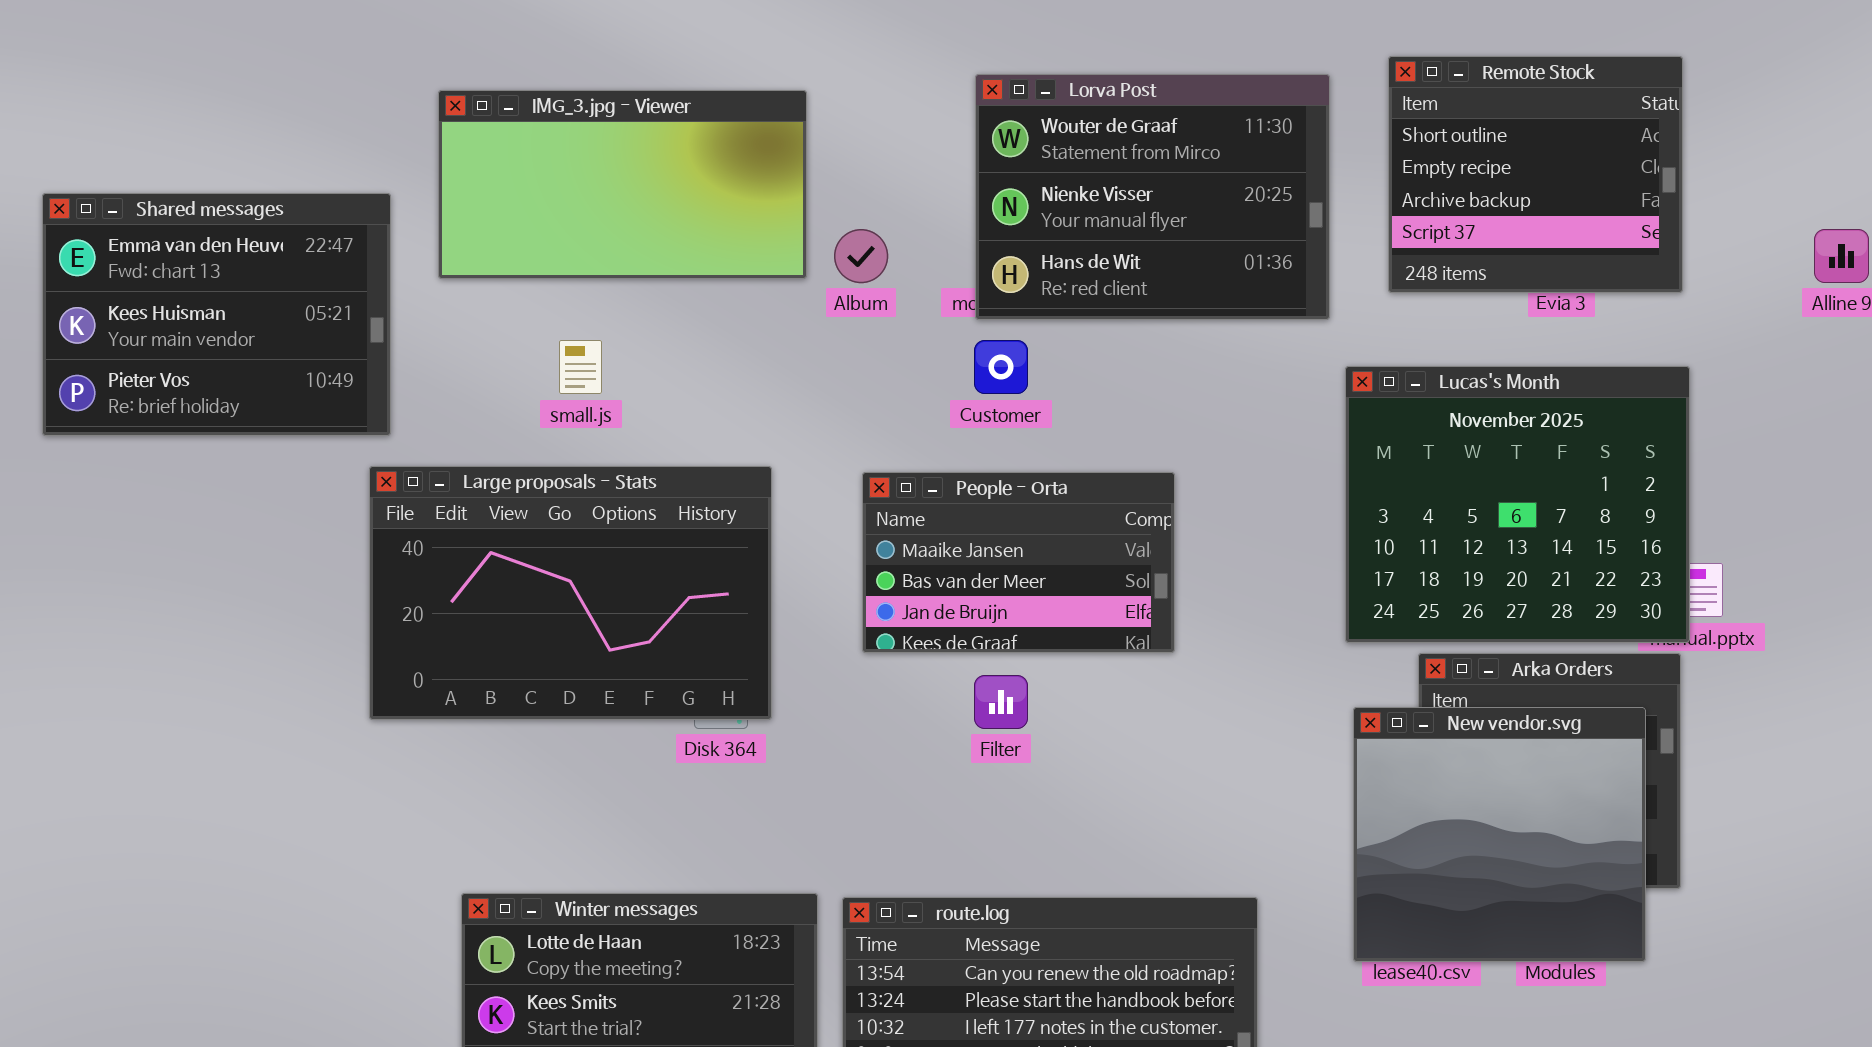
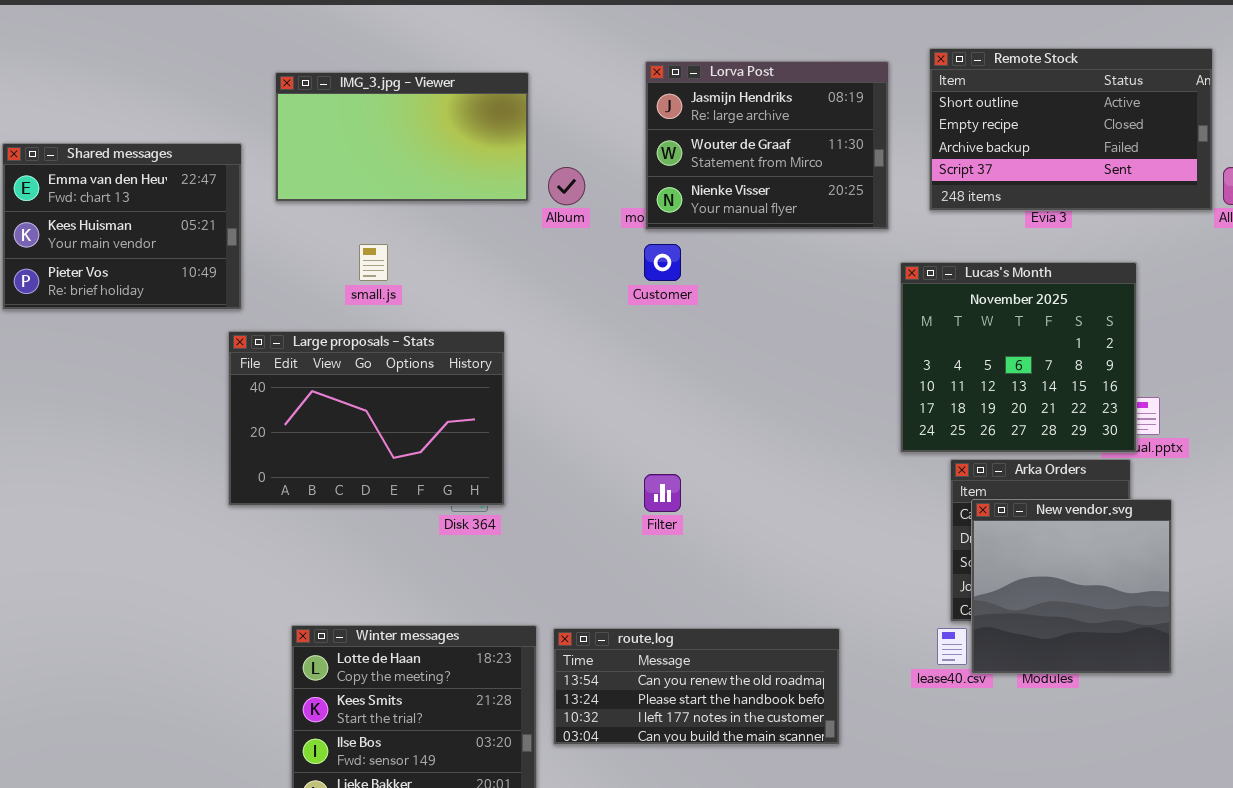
Remote Stock: [1388,56,1683,293] -> [929,48,1213,211], resized
Lorva Post: [975,74,1330,320] -> [645,61,889,230], scrolled up 1 row
People - Orta: [862,472,1175,653] -> none, closed
New vendor.svg: [1353,707,1646,962] -> [971,499,1172,674], moved

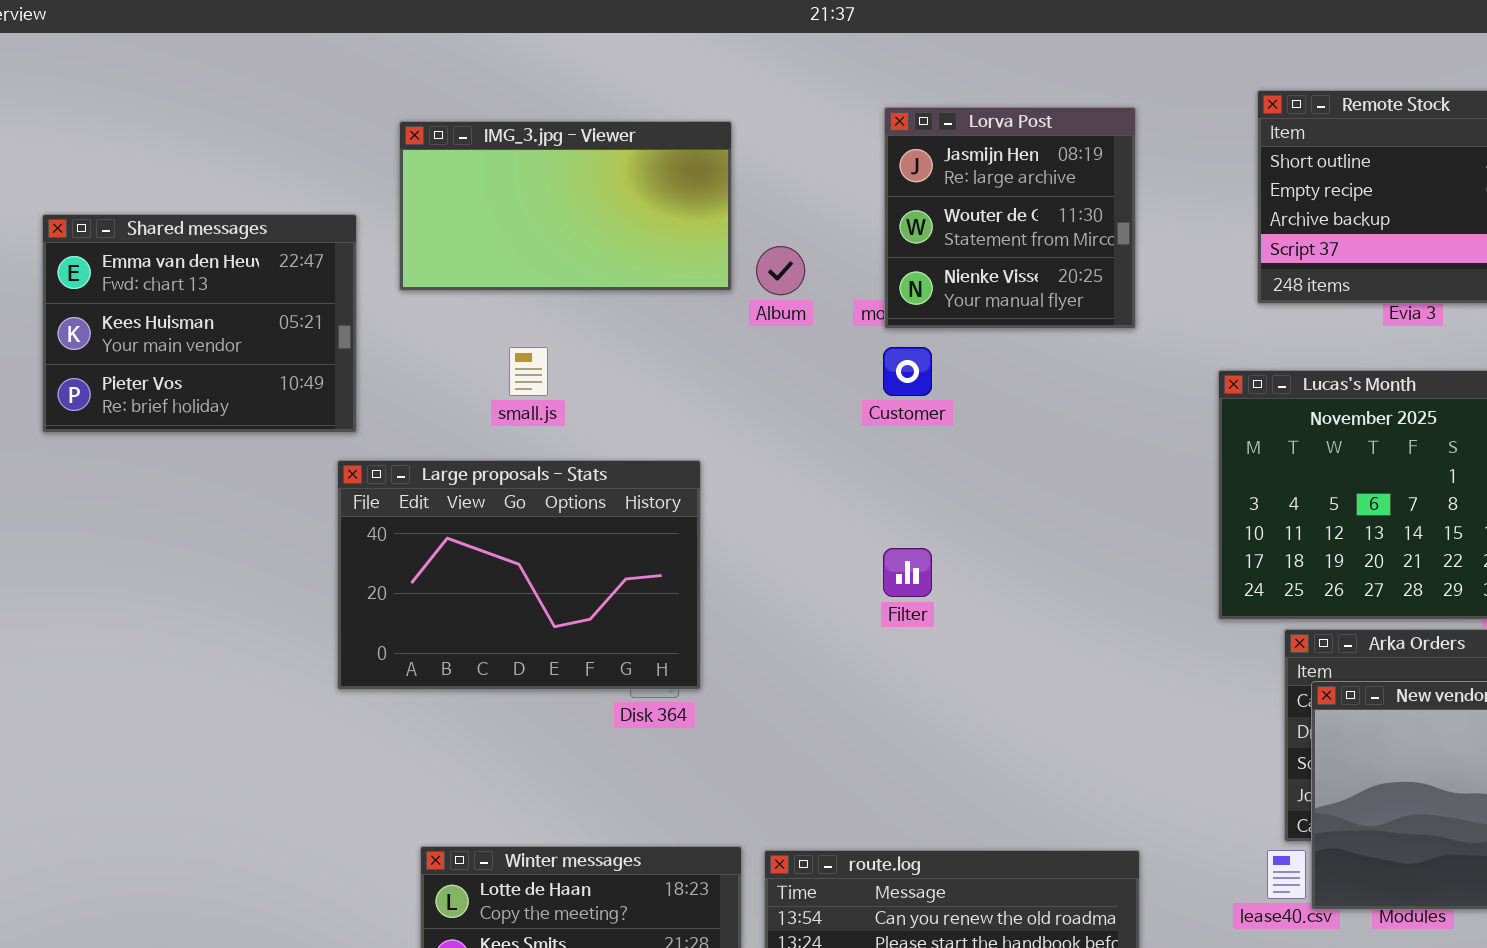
Lorva Post: [645,61,889,230] -> [884,107,1136,329], resized
Filter: [644,474,681,512] -> [883,548,932,597], moved

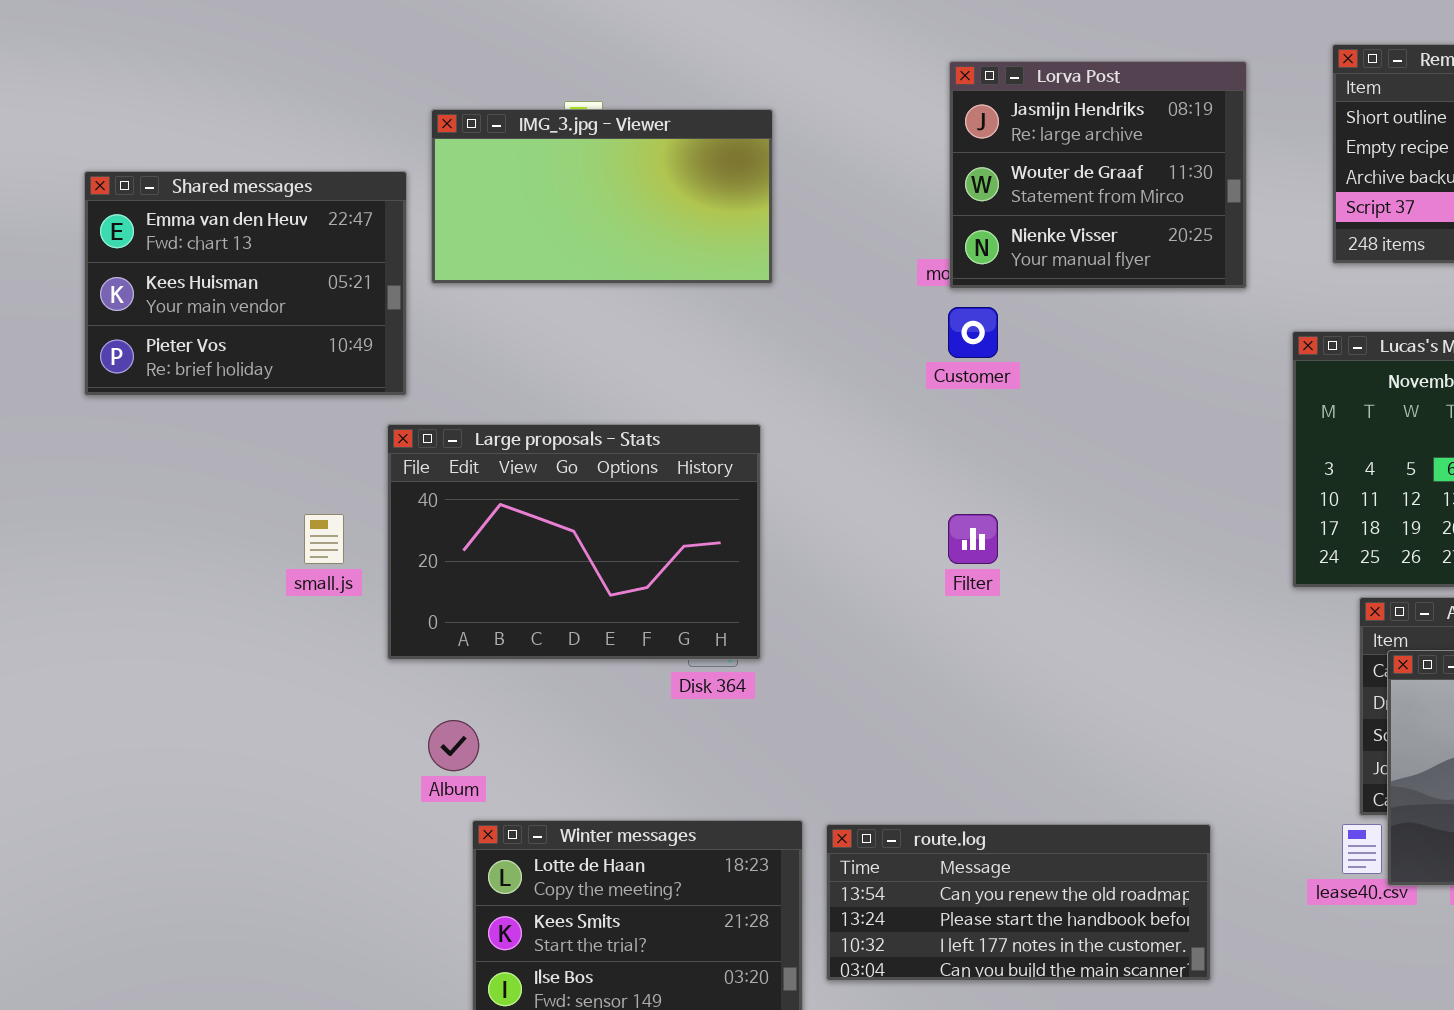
Lorva Post: [884,107,1136,329] -> [949,61,1247,289], resized
IMG_3.jpg - Viewer: [399,121,732,291] -> [431,109,773,284], moved
Album: [756,246,805,295] -> [428,720,479,771], moved
small.js: [509,347,548,396] -> [304,514,344,564], moved

